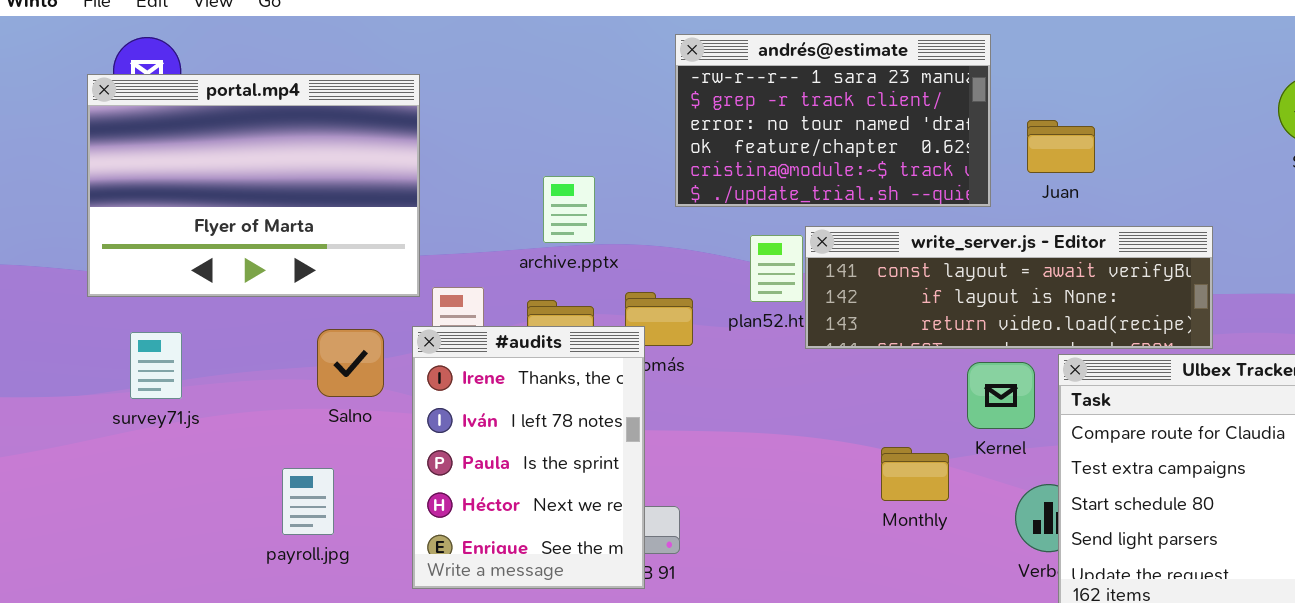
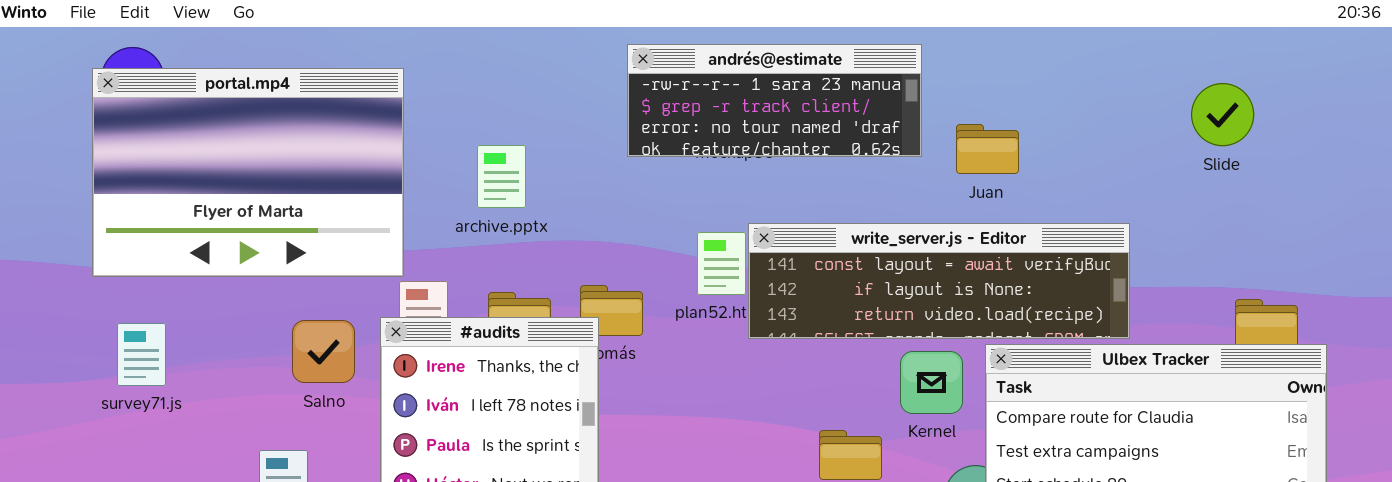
andrés@estimate: [675,34,991,207] -> [627,44,922,157], resized
portal.mp4: [87,74,420,297] -> [92,68,404,277], moved
archive.pptx: [543,176,595,243] -> [477,145,526,208], moved

